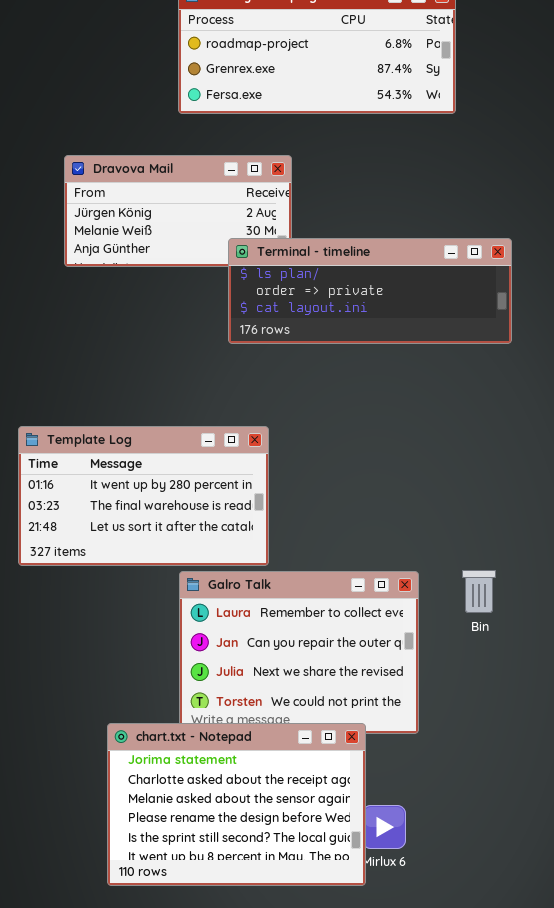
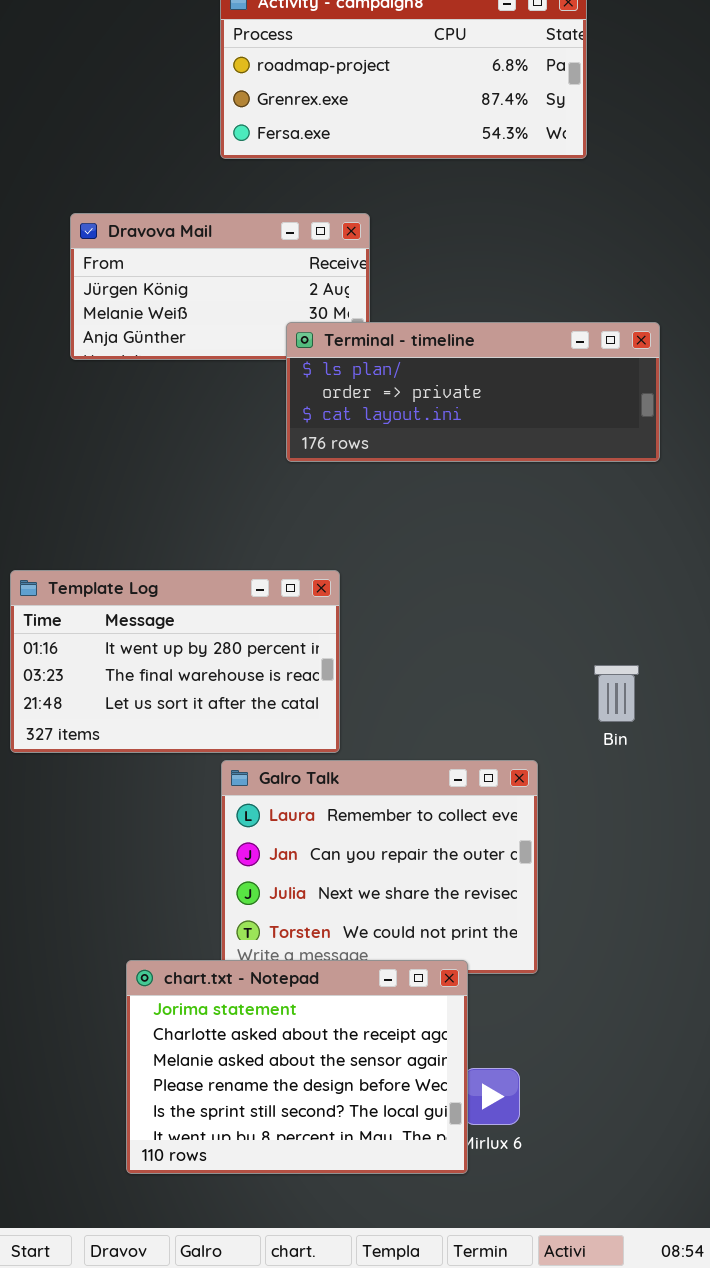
Bin: [462,570,496,613] -> [594,665,639,722], moved

